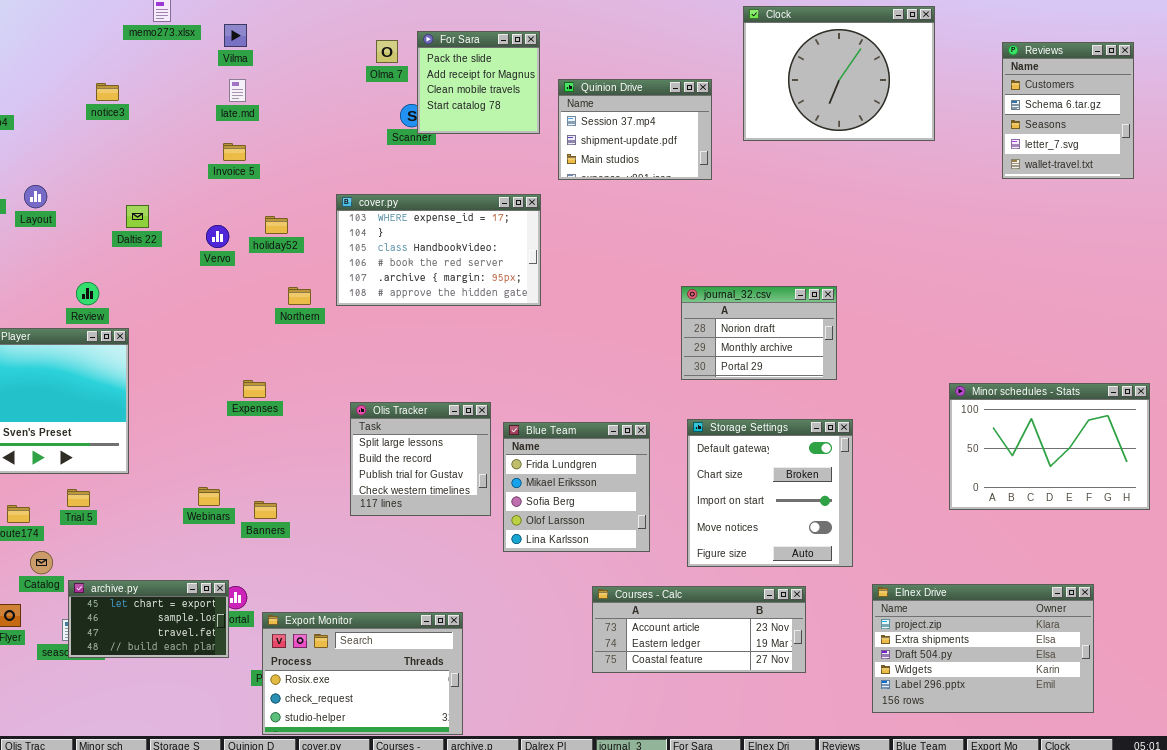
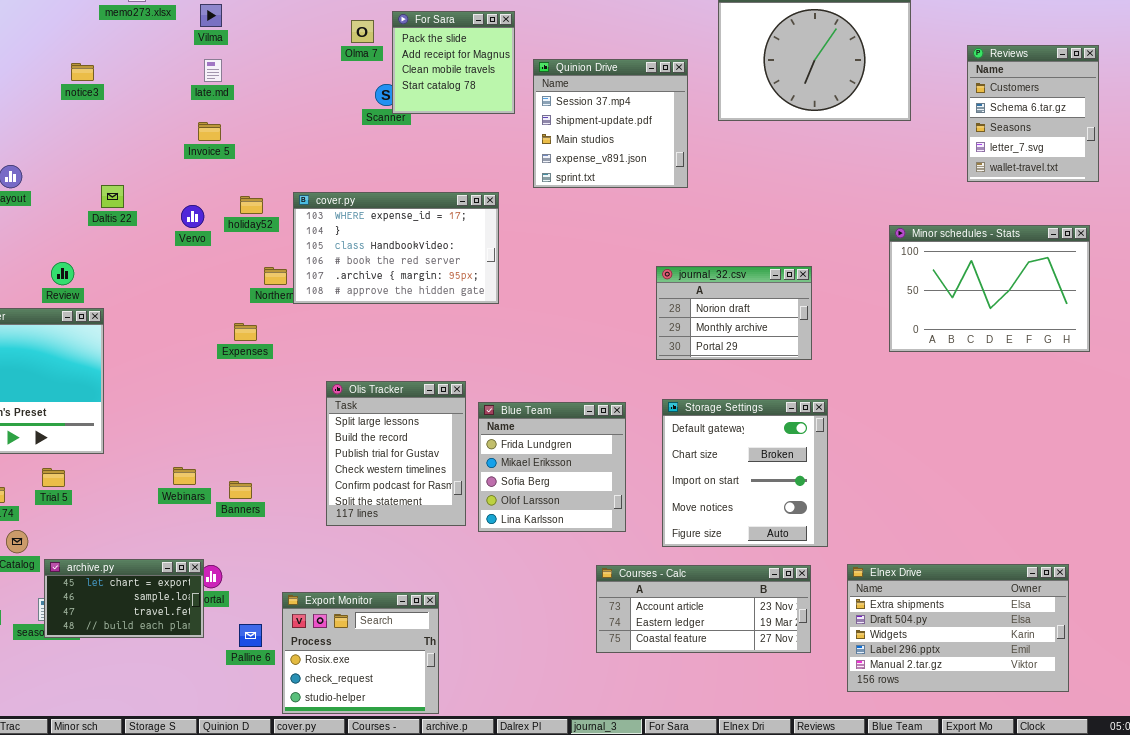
Reviews: [1002,42,1134,179] -> [967,45,1099,182], moved
Quinion Drive: [558,79,712,180] -> [533,59,688,188], resized
cover.py: [336,194,541,306] -> [293,192,499,304], moved
Expenses: [243,380,266,398] -> [234,323,257,341], moved
Minor schedules - Stats: [949,383,1150,510] -> [889,225,1090,352], moved
Olis Tracker: [350,402,491,516] -> [326,381,466,526], resized
Elnex Drive: [872,584,1094,713] -> [847,564,1069,692], scrolled down 1 row
Courses - Calc: [592,586,806,673] -> [596,565,811,653], moved
Export Monitor: [262,612,463,735] -> [282,592,439,714], resized

